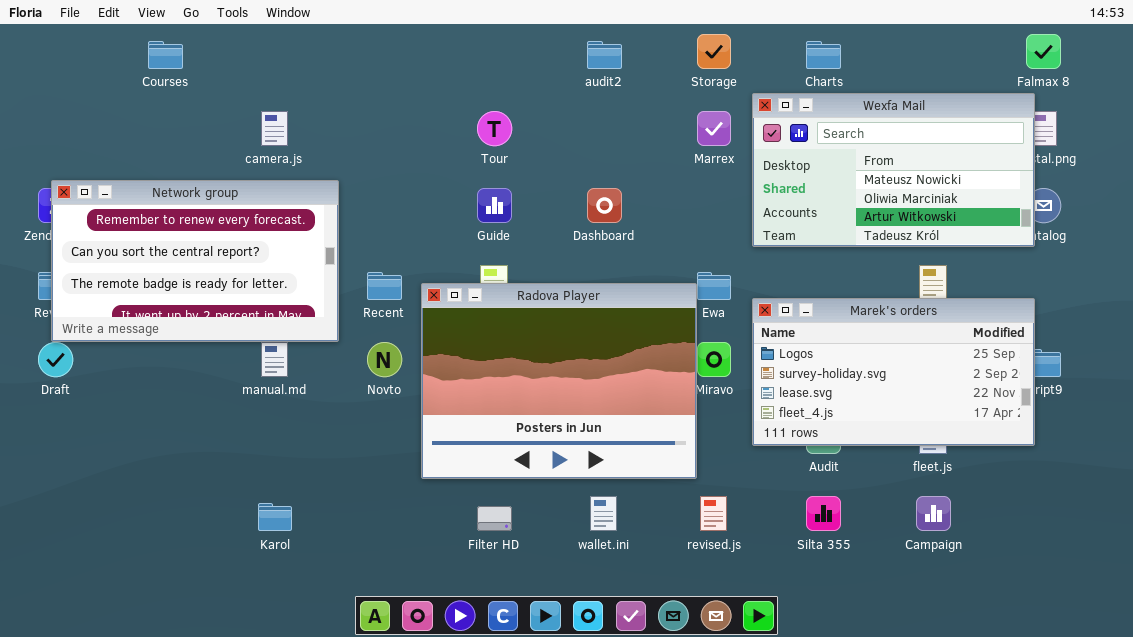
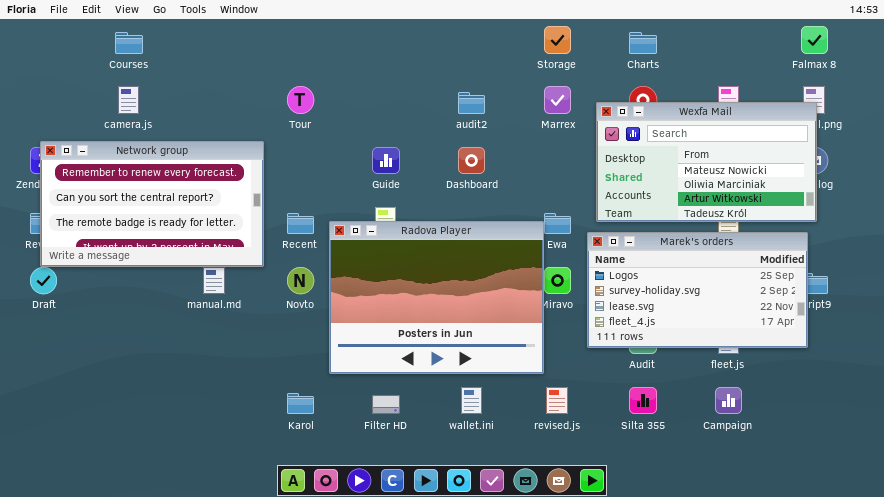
audit2: [587,41,622,69] -> [458,92,485,114], moved
Wexfa Mail: [752,93,1035,247] -> [596,102,817,222], moved
camera.js: [261,111,288,146] -> [118,86,139,114], moved
Tour: [477,111,512,146] -> [287,86,314,114], moved
Karol: [258,503,292,531] -> [287,393,314,414], moved

